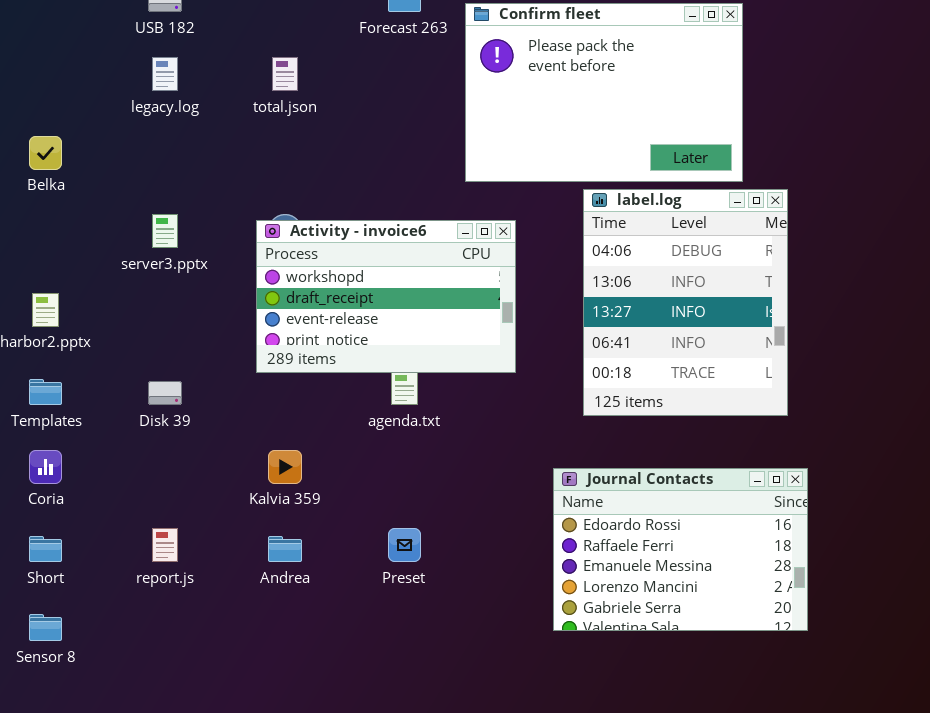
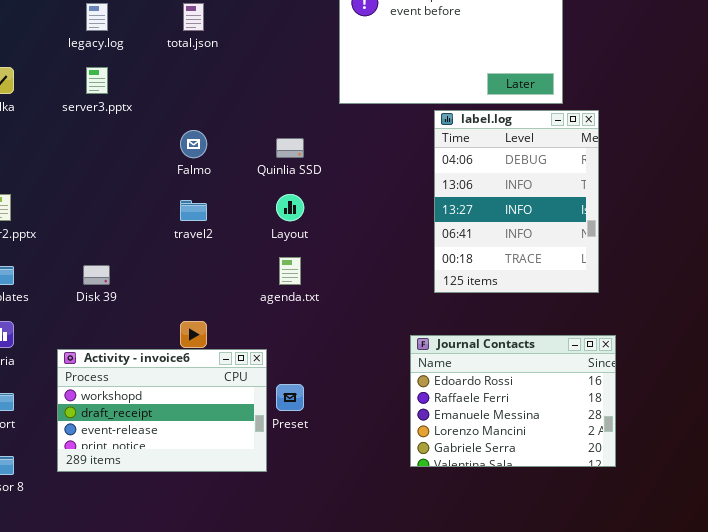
server3.pptx: [152,214,178,248] -> [86,67,108,94], moved
Activity - invoice6: [256,220,516,373] -> [57,349,267,472], moved

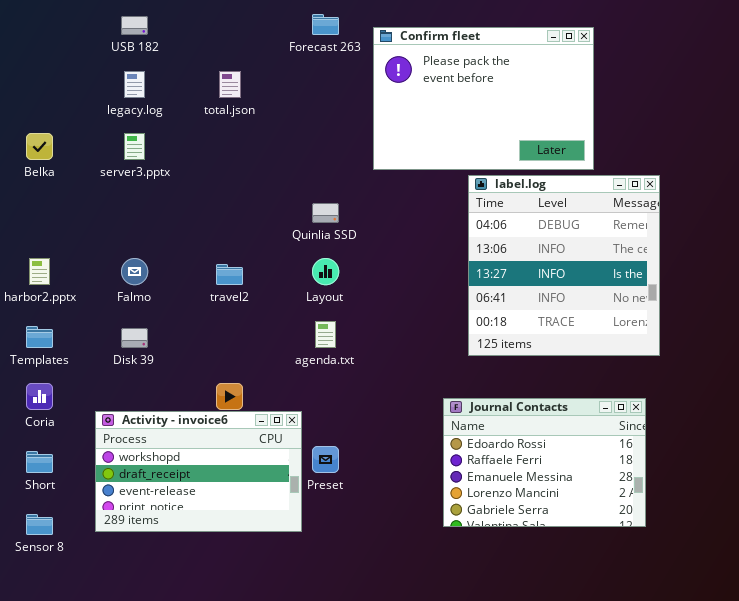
label.log: [434,110,599,293] -> [468,175,660,356], resized
Falmo: [180,130,207,158] -> [121,258,148,285], moved

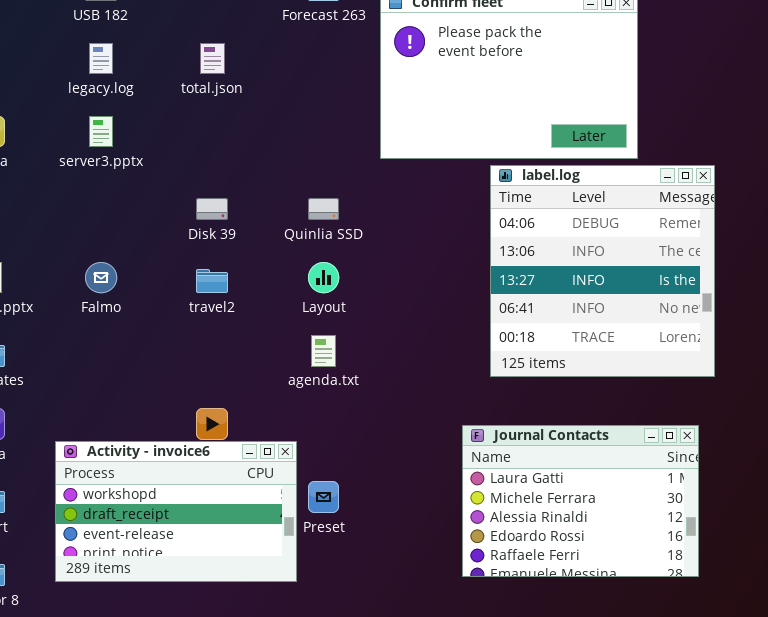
Disk 39: [121,328,148,348] -> [196,198,228,220], moved
Journal Contacts: [443,398,646,527] -> [462,425,699,577], scrolled up 3 rows

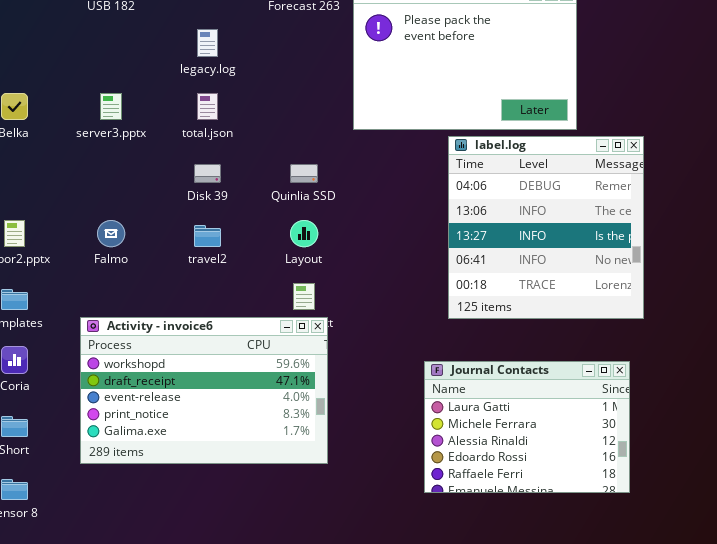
legacy.log: [89,43,113,74] -> [197,29,218,57], moved
total.json: [200,43,225,74] -> [197,93,218,120], moved
Activity - invoice6: [55,441,297,582] -> [80,317,328,464], moved, resized

